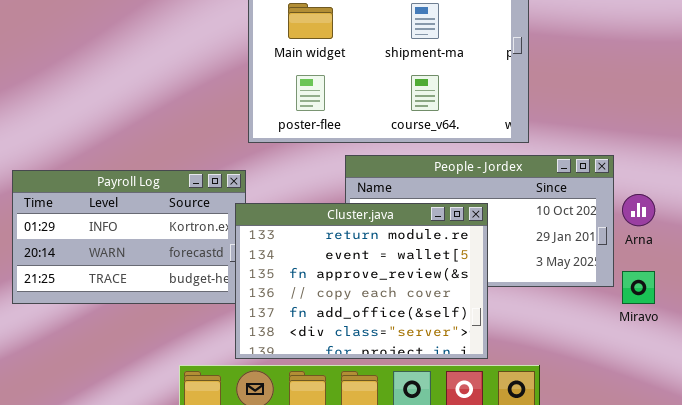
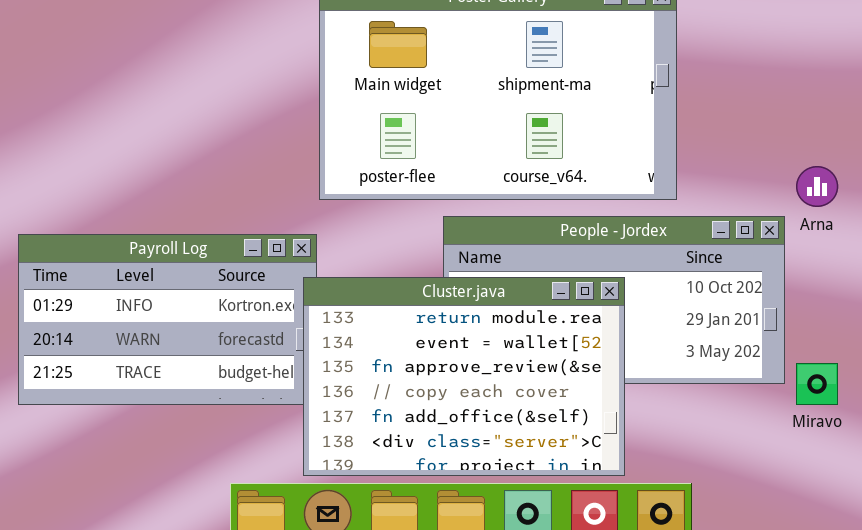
Arna: [622,194,655,226] -> [796,166,838,207], moved

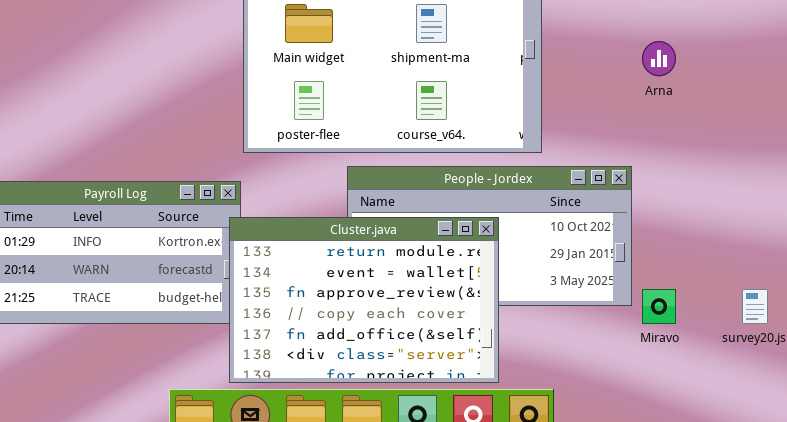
Arna: [796,166,838,207] -> [642,41,676,76], moved

